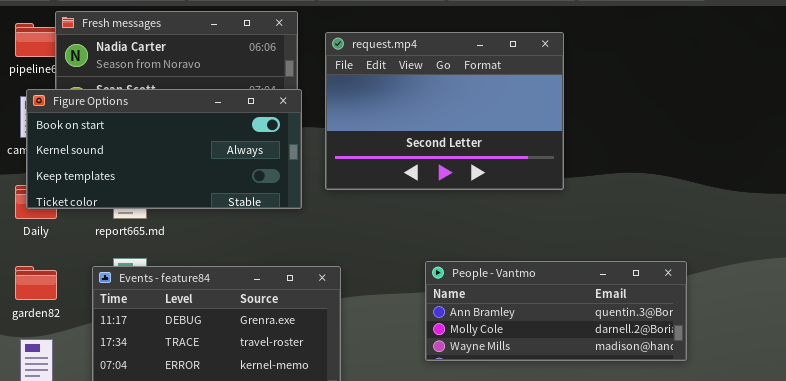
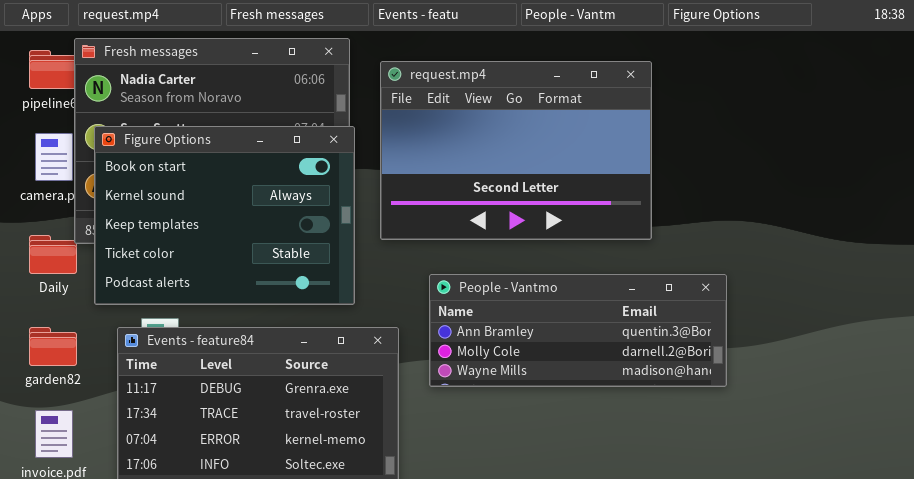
Figure Options: [26,89,302,209] -> [94,126,355,305], resized
People - Vantmo: [425,261,687,361] -> [429,274,727,387], moved

